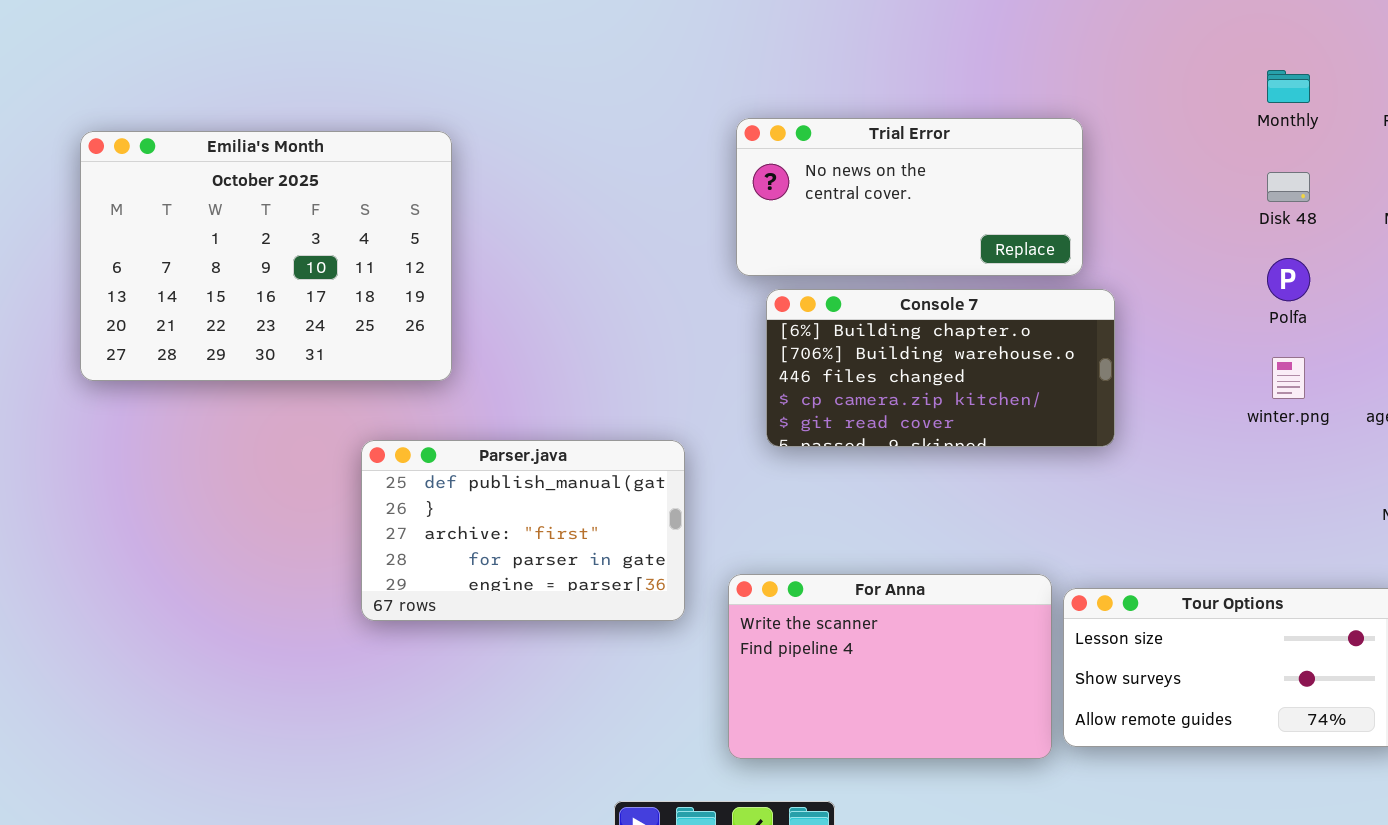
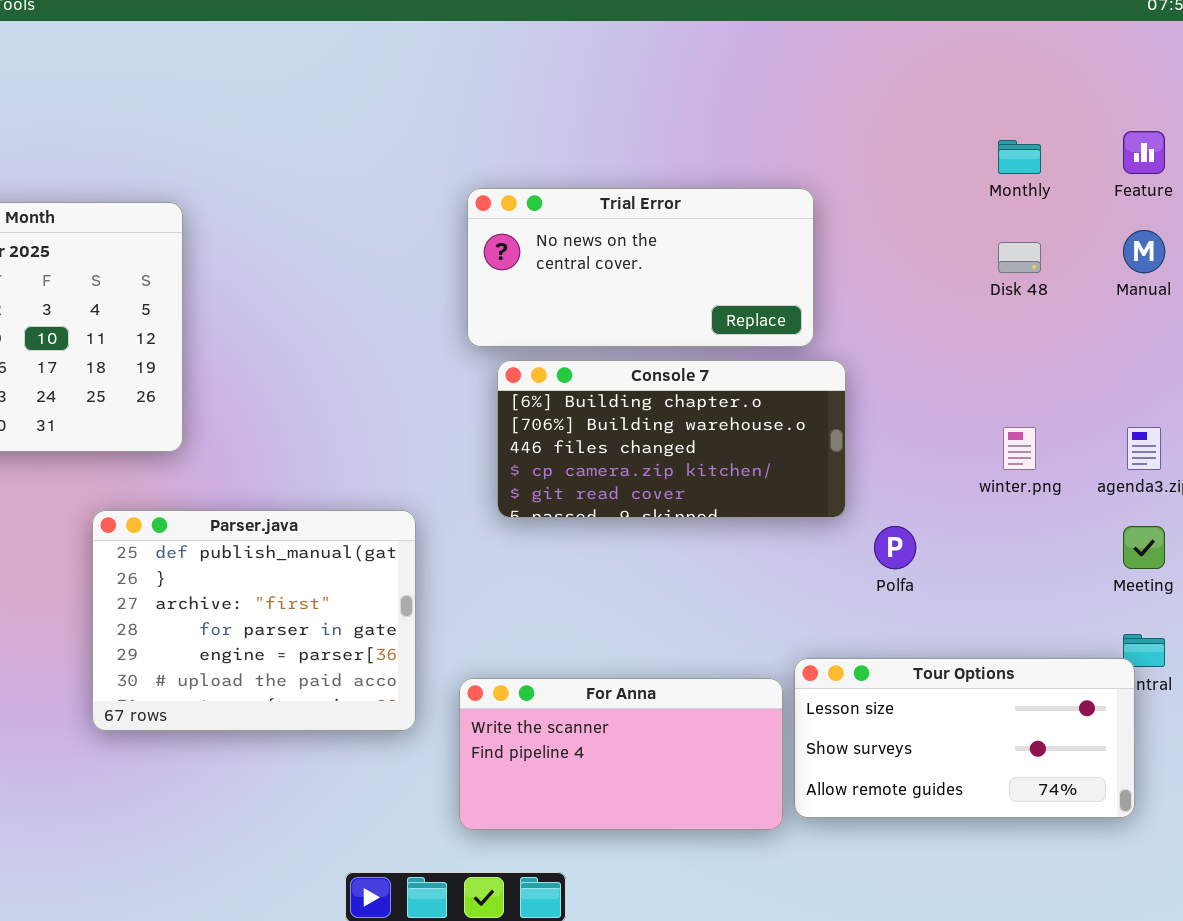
Polfa: [1267,258,1310,301] -> [874,526,916,569], moved
Parser.java: [361,440,685,621] -> [92,510,416,731], resized
For Anna: [728,574,1052,759] -> [459,678,783,830], resized

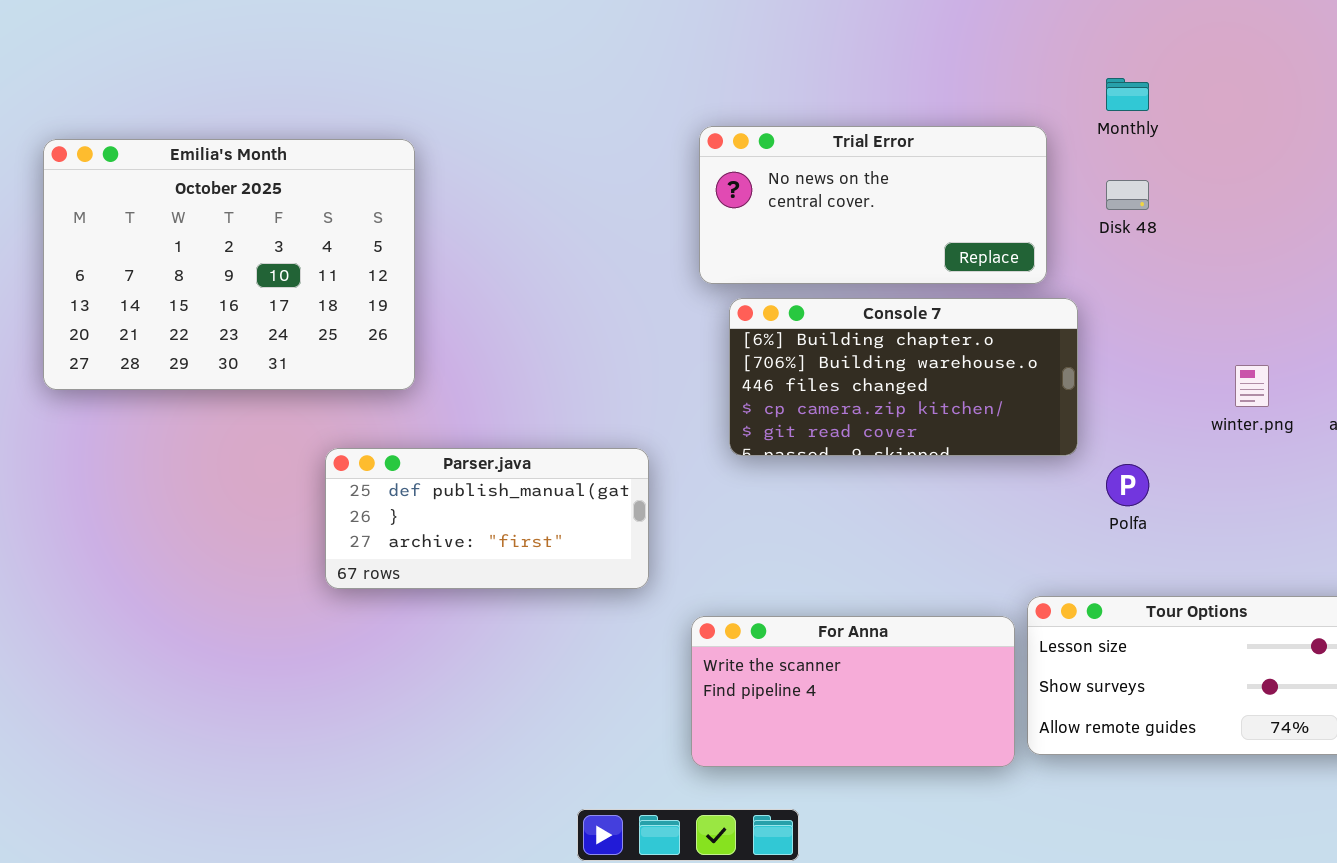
Monthly: [998,140,1041,174] -> [1106,78,1149,111], moved
Disk 48: [998,242,1041,273] -> [1106,180,1149,210], moved
Parser.java: [92,510,416,731] -> [325,448,649,589], resized

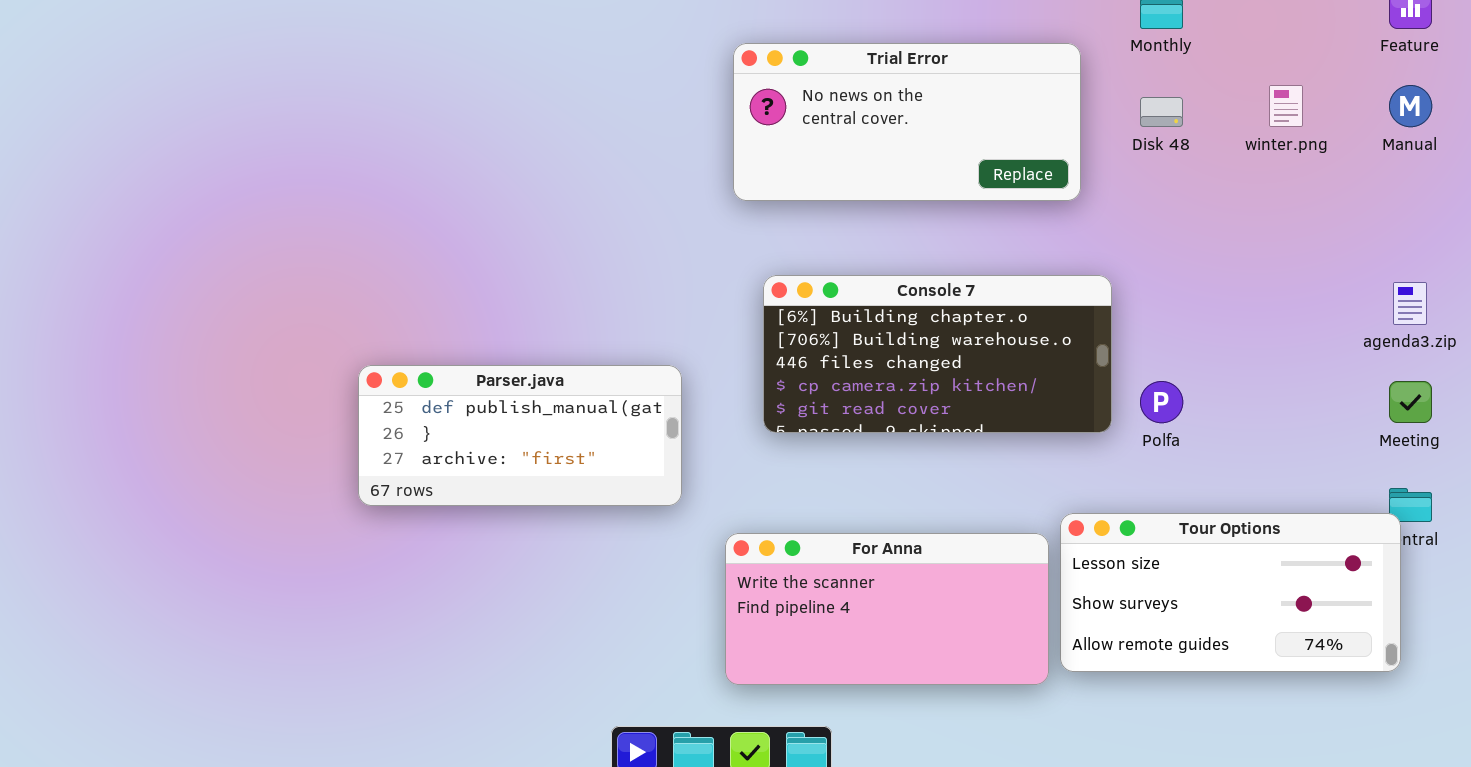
Emilia's Month: [43,139,415,390] -> none, closed
Console 7: [729,298,1078,456] -> [763,275,1112,433], moved
winter.png: [1235,365,1269,407] -> [1269,85,1303,127], moved

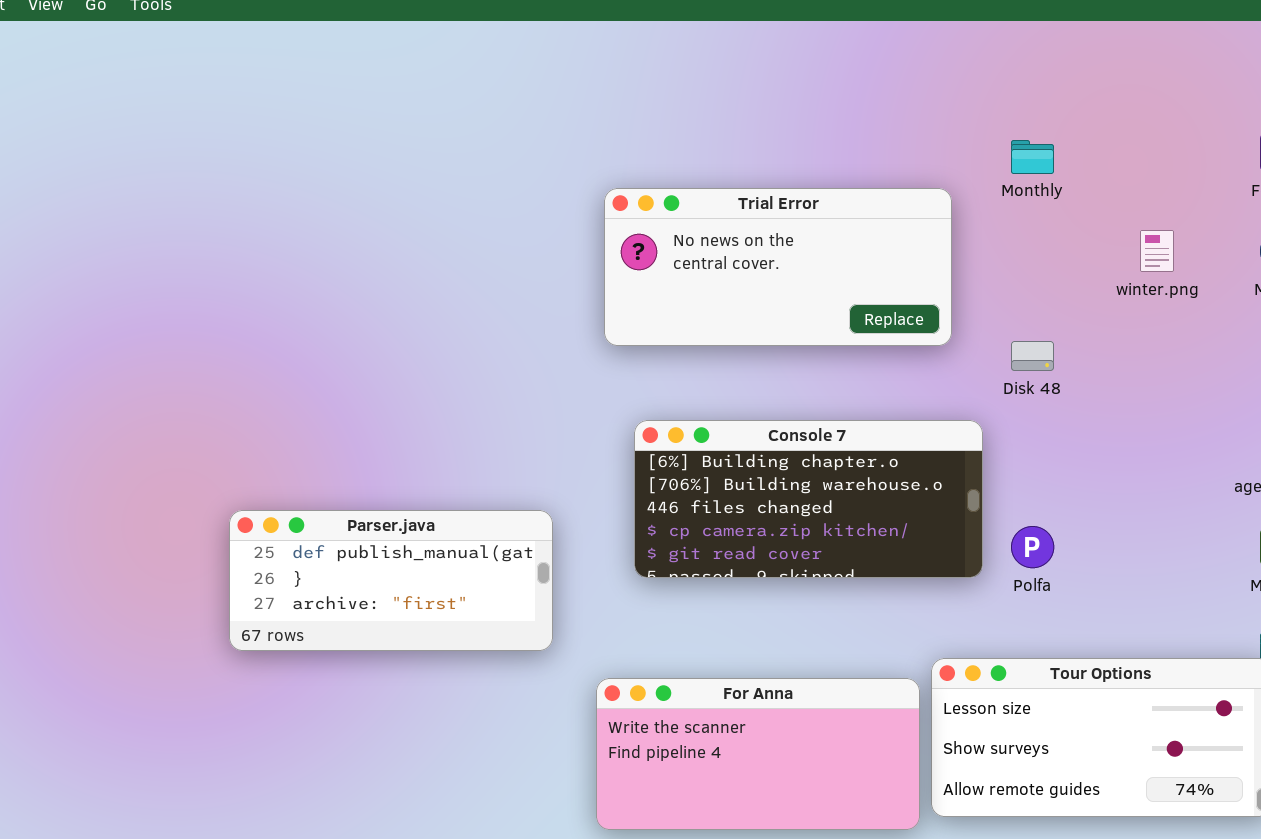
Disk 48: [1140,97,1183,127] -> [1011,341,1054,371], moved

